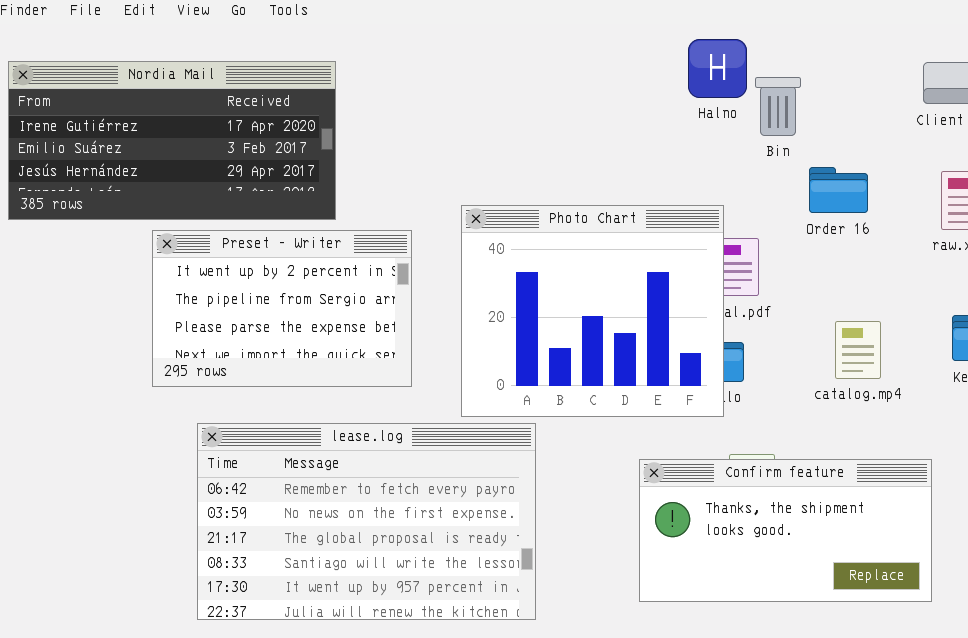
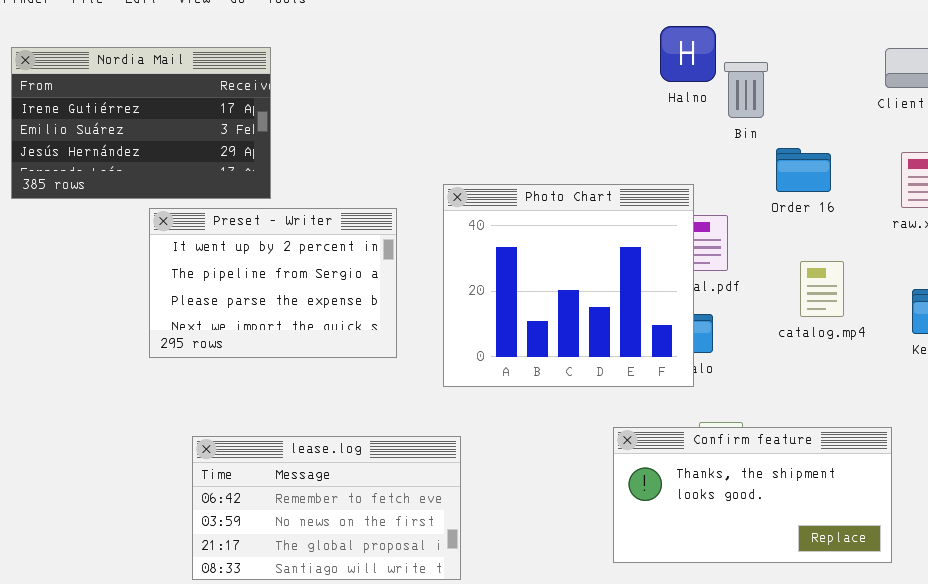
Nordia Mail: [8,61,336,220] -> [11,47,271,199], resized
catalog.mp4: [835,321,881,379] -> [800,261,844,317], moved
lease.log: [197,423,536,620] -> [192,436,461,580], resized

